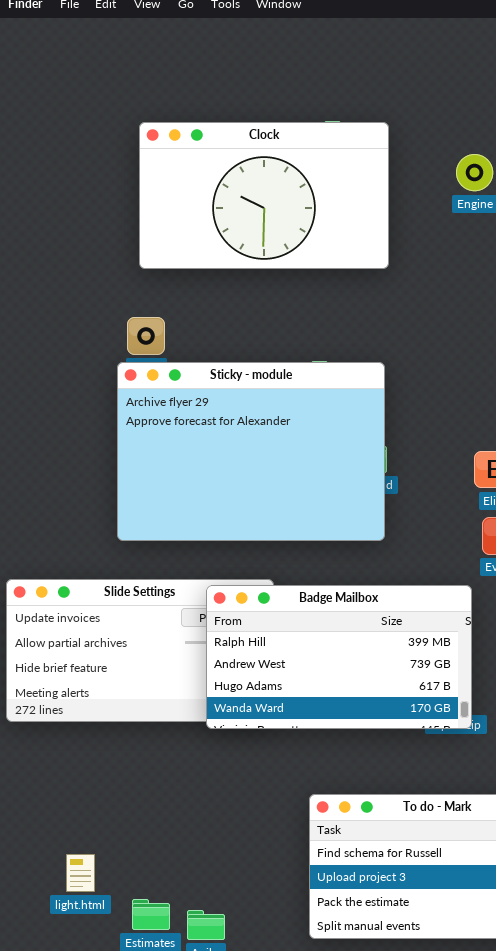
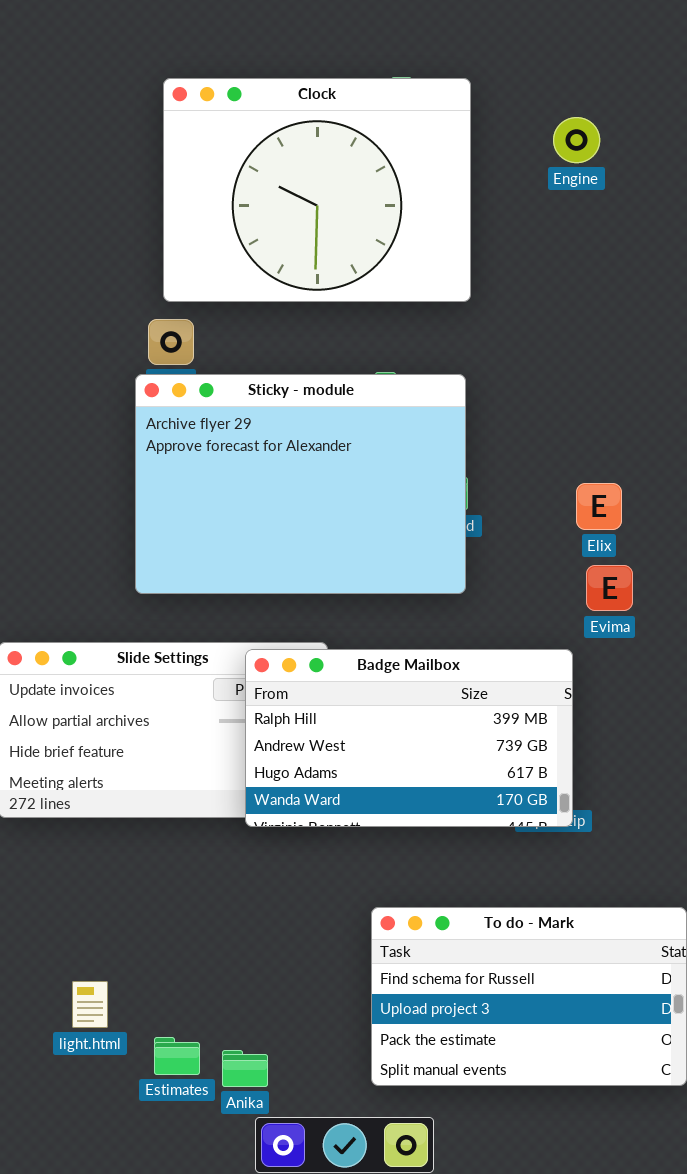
Clock: [139,122,389,269] -> [163,78,471,302], resized

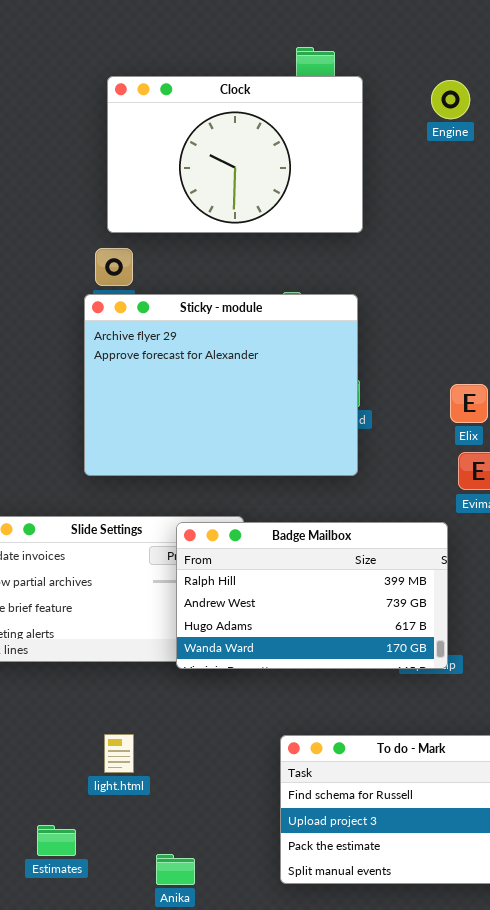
Clock: [163,78,471,302] -> [107,76,363,233], resized
light.html: [72,981,108,1028] -> [104,734,134,773], moved
Estimates: [154,1037,200,1075] -> [37,825,76,856], moved

